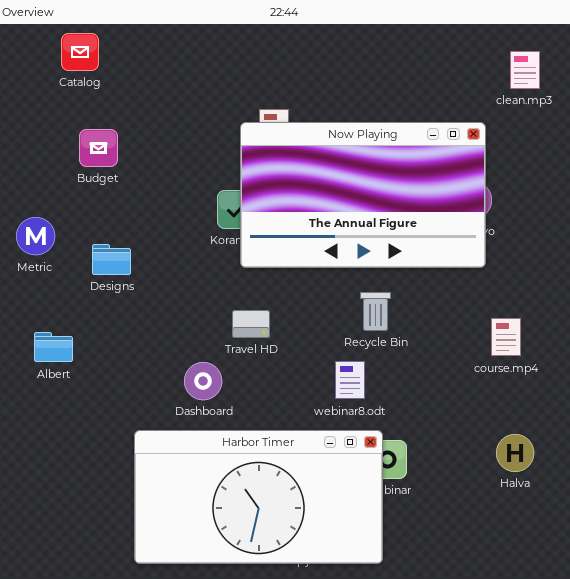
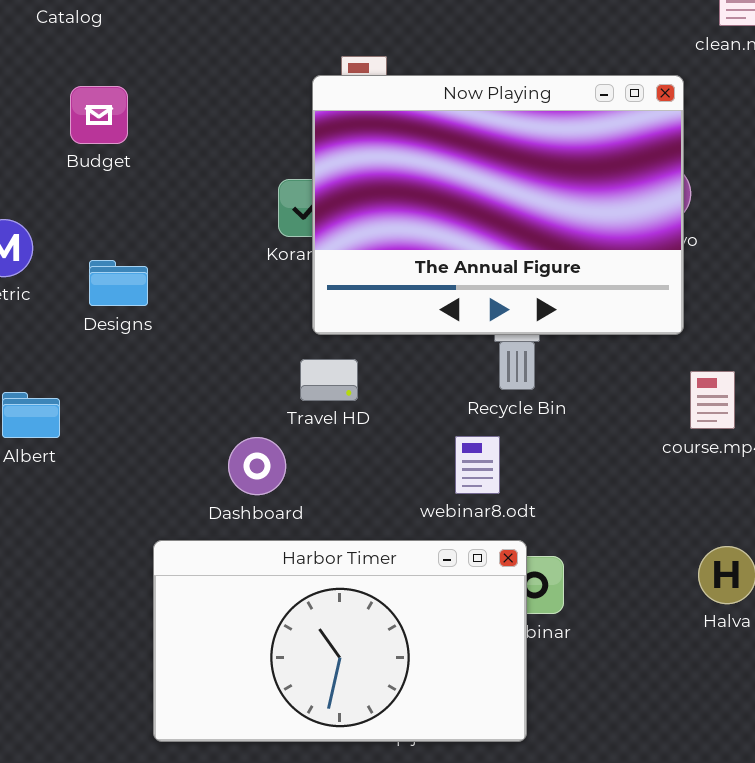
Now Playing: [240,122,486,268] -> [312,75,684,335], resized

